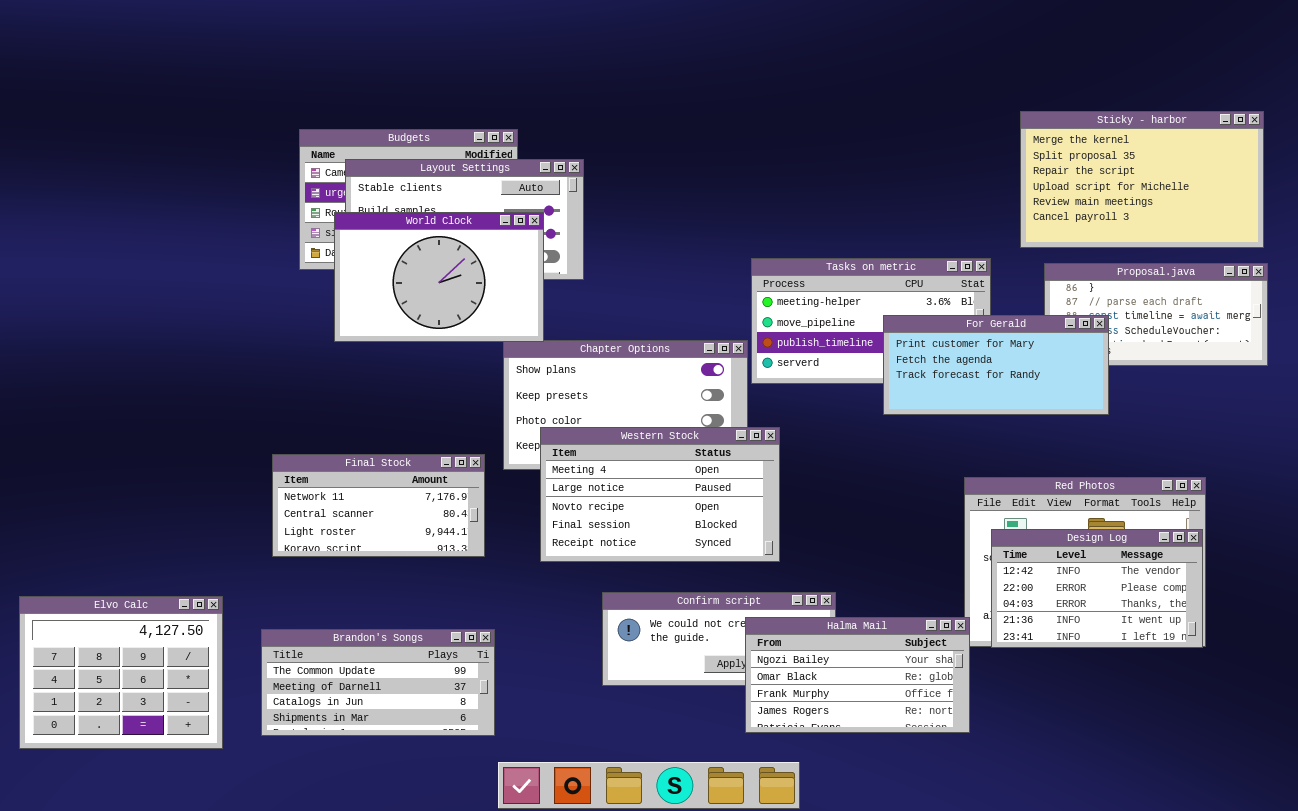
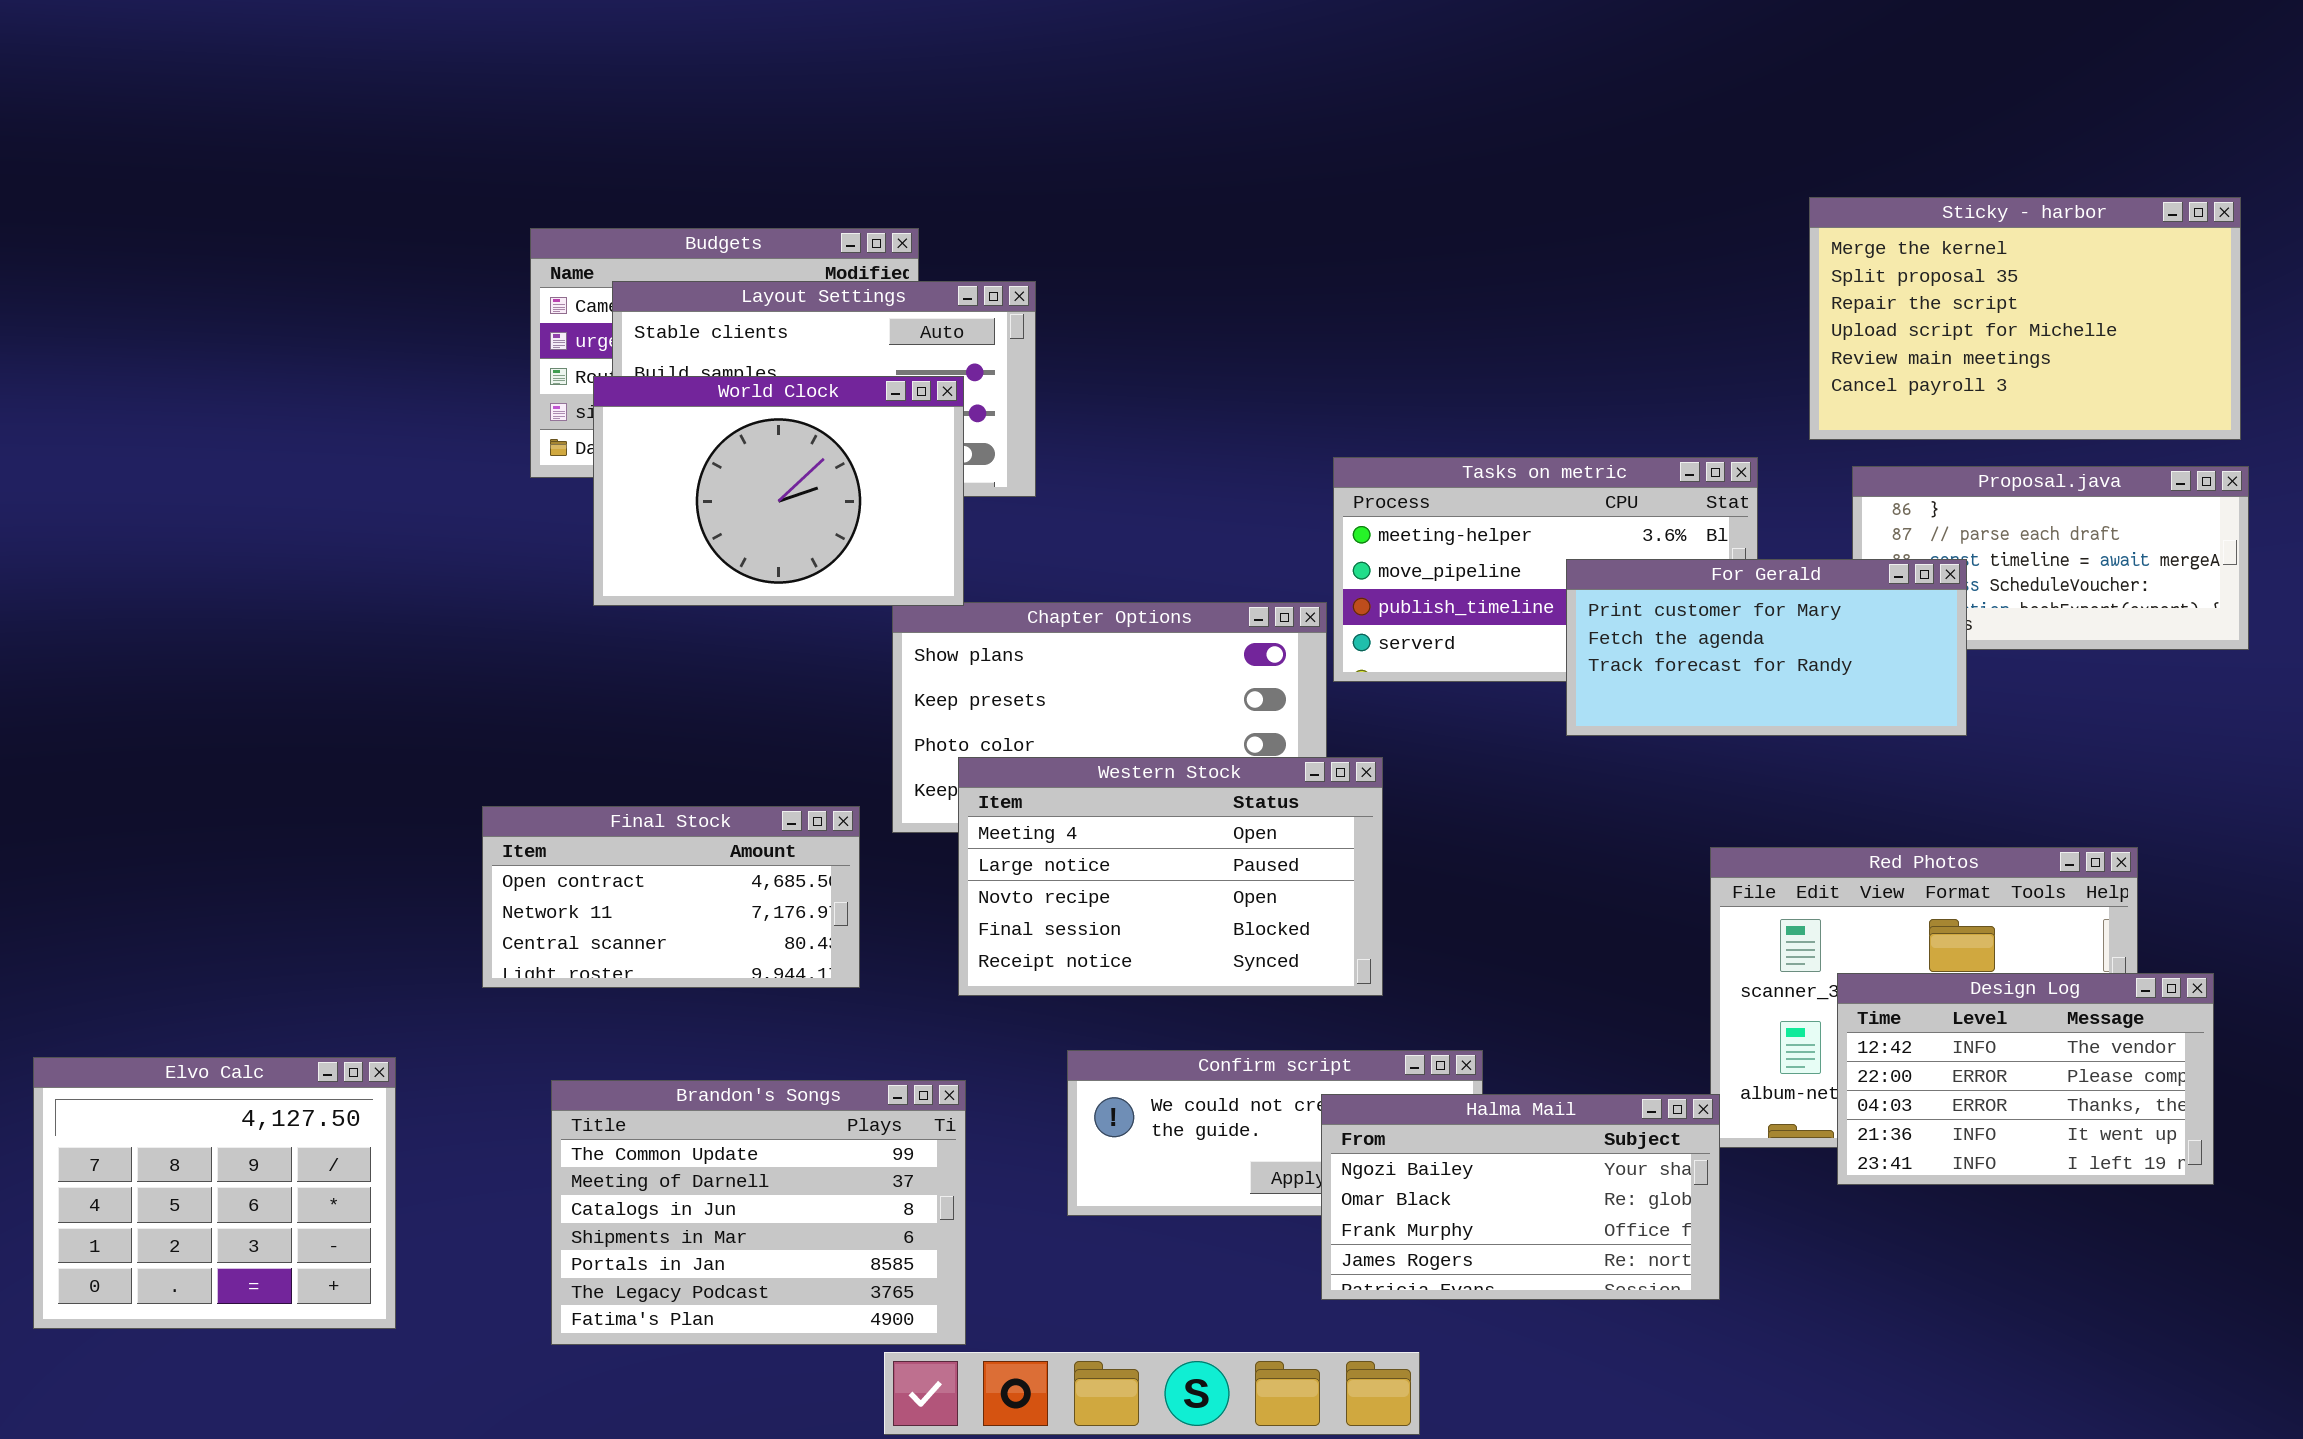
Final Stock: [272,454,485,557] -> [482,806,860,988], scrolled up 1 row
Design Log: [991,529,1203,648] -> [1837,973,2214,1185], moved
Brandon's Songs: [261,629,495,736] -> [551,1080,966,1345], moved, resized

